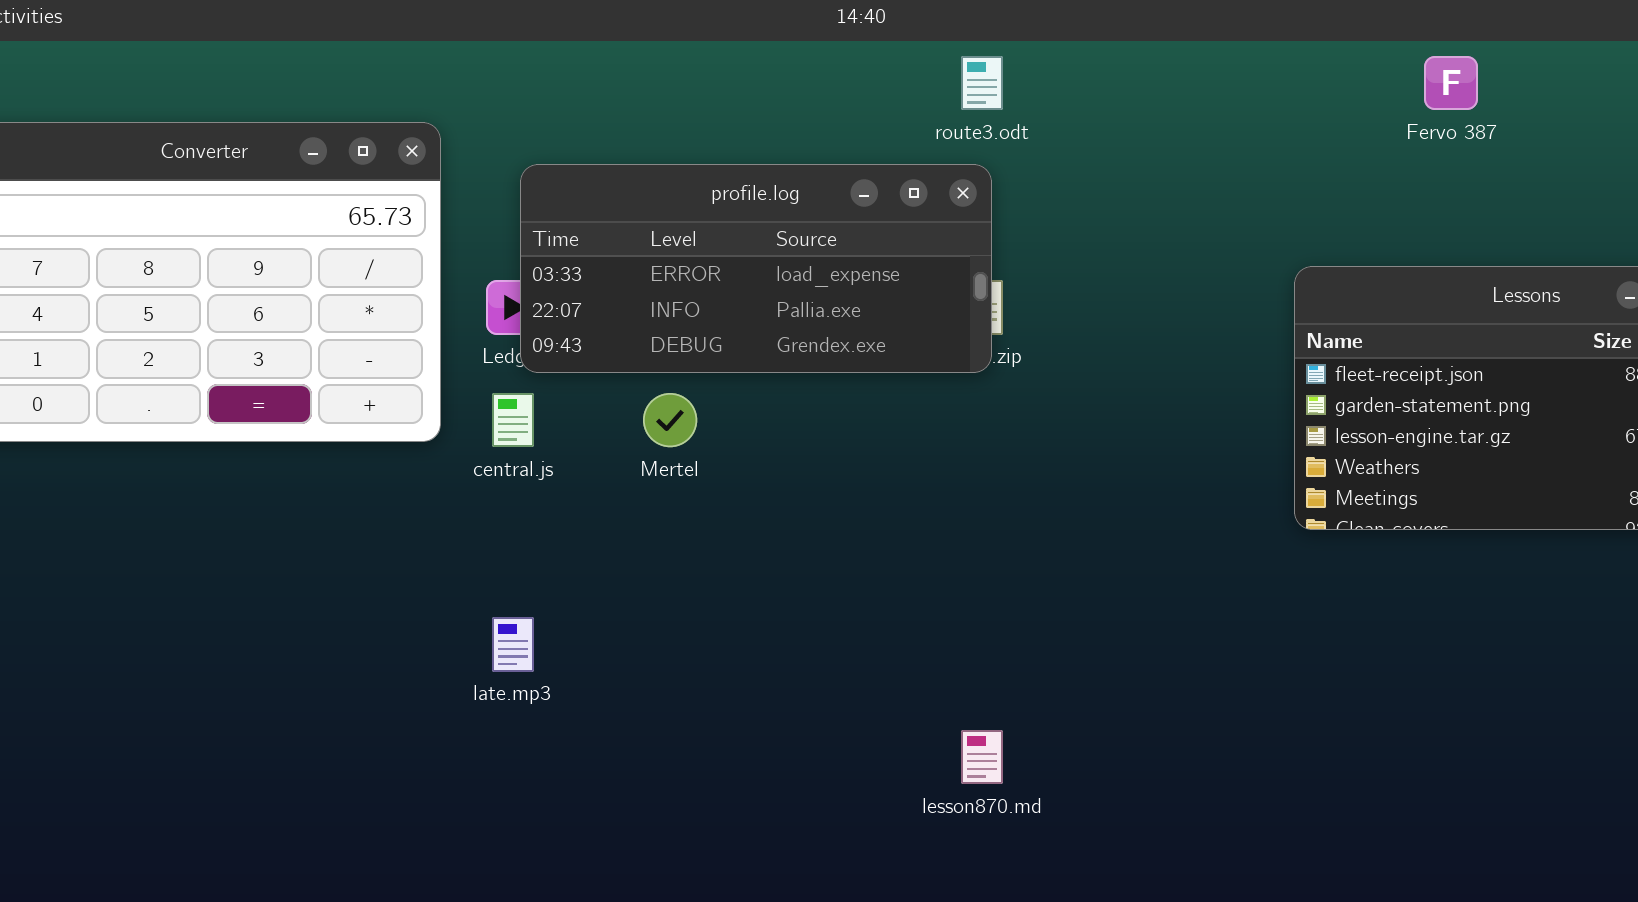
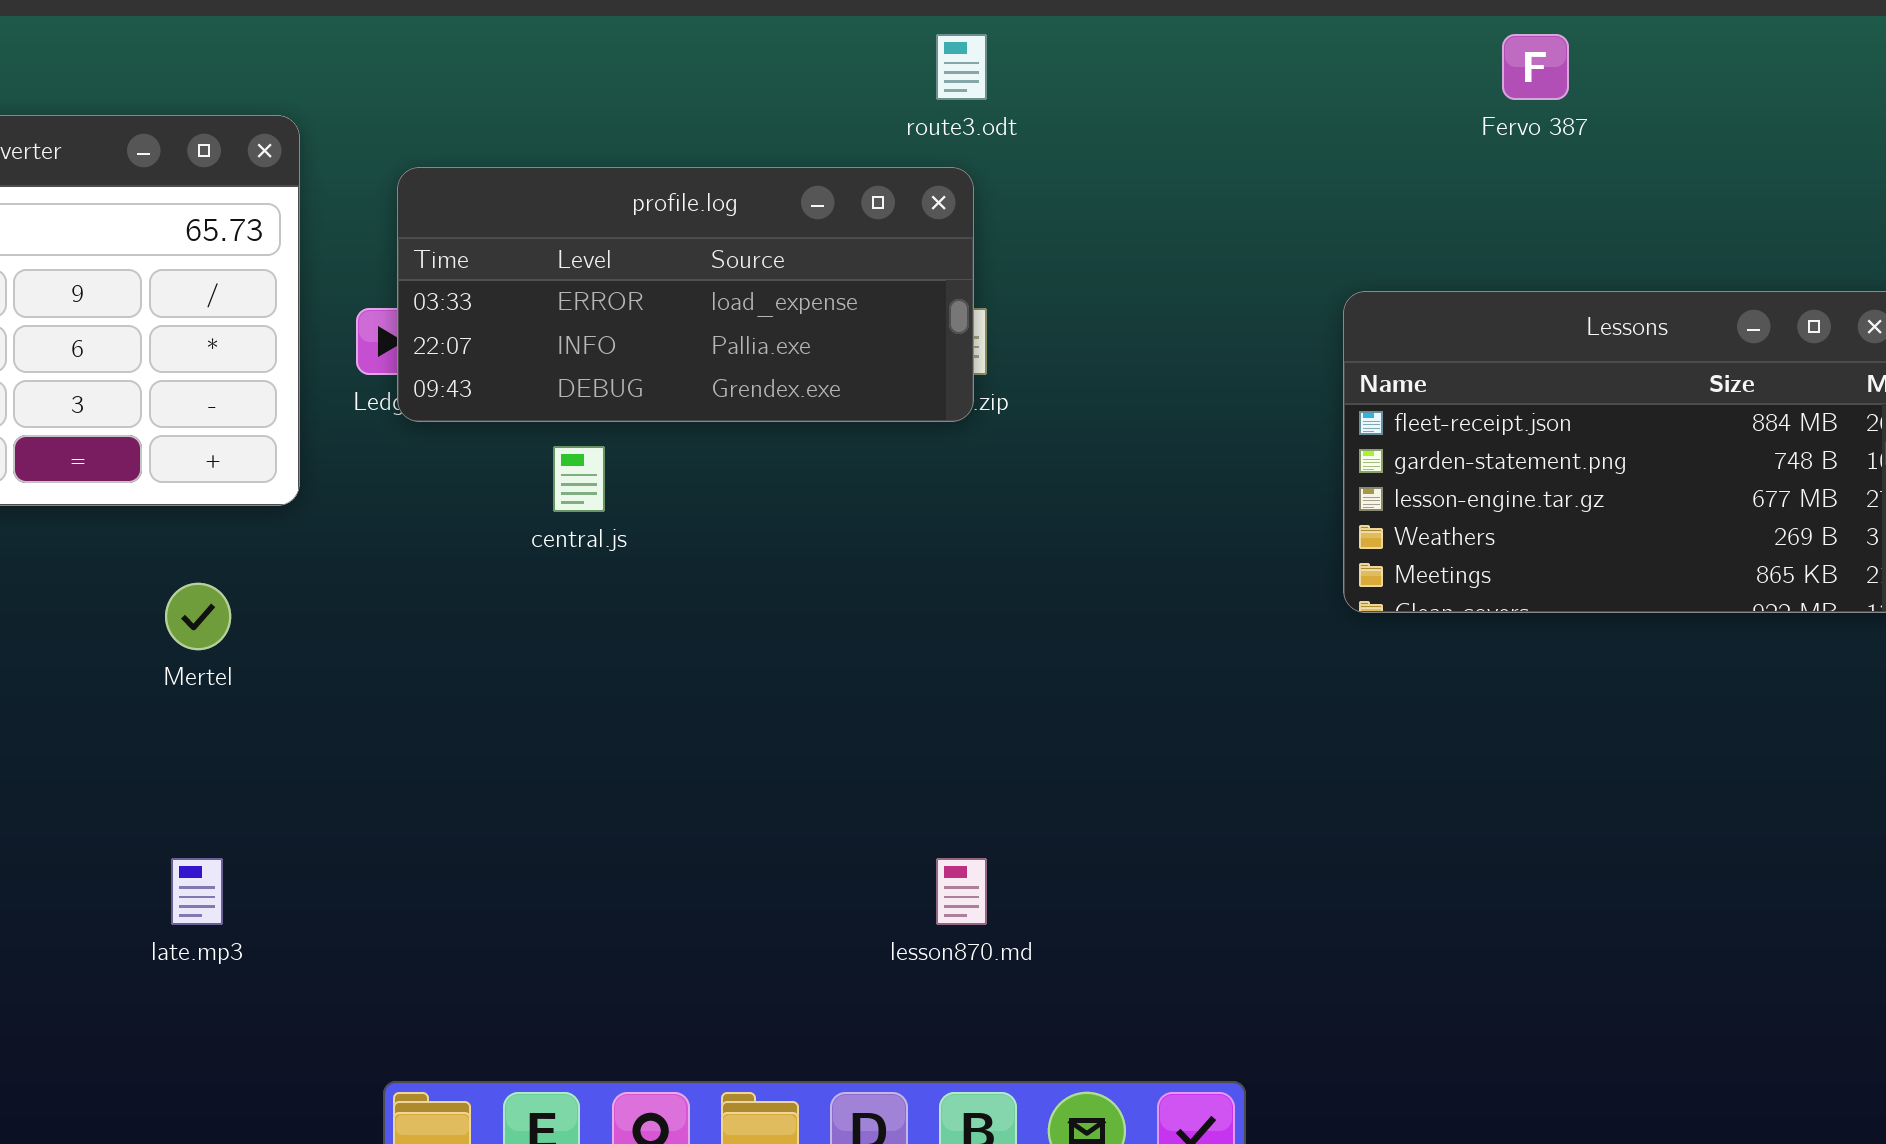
central.js: [492,393,534,447] -> [553,446,605,512], moved
Mertel: [643,393,697,447] -> [165,583,231,650], moved
late.mp3: [492,617,534,672] -> [171,858,223,925], moved

